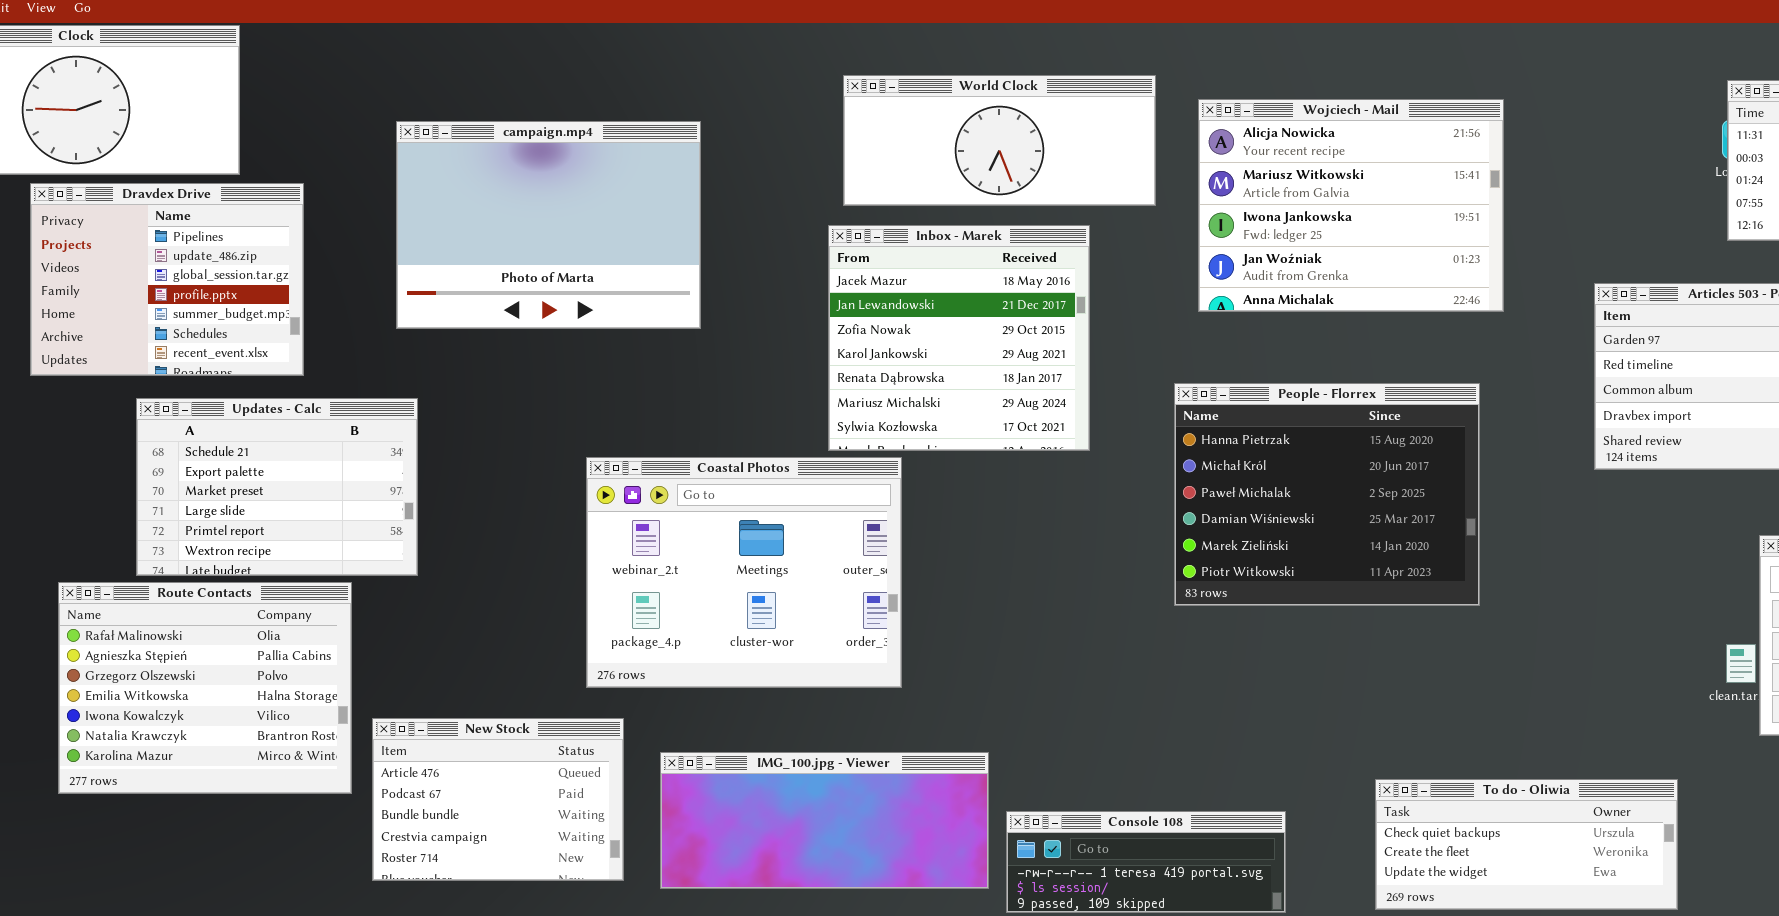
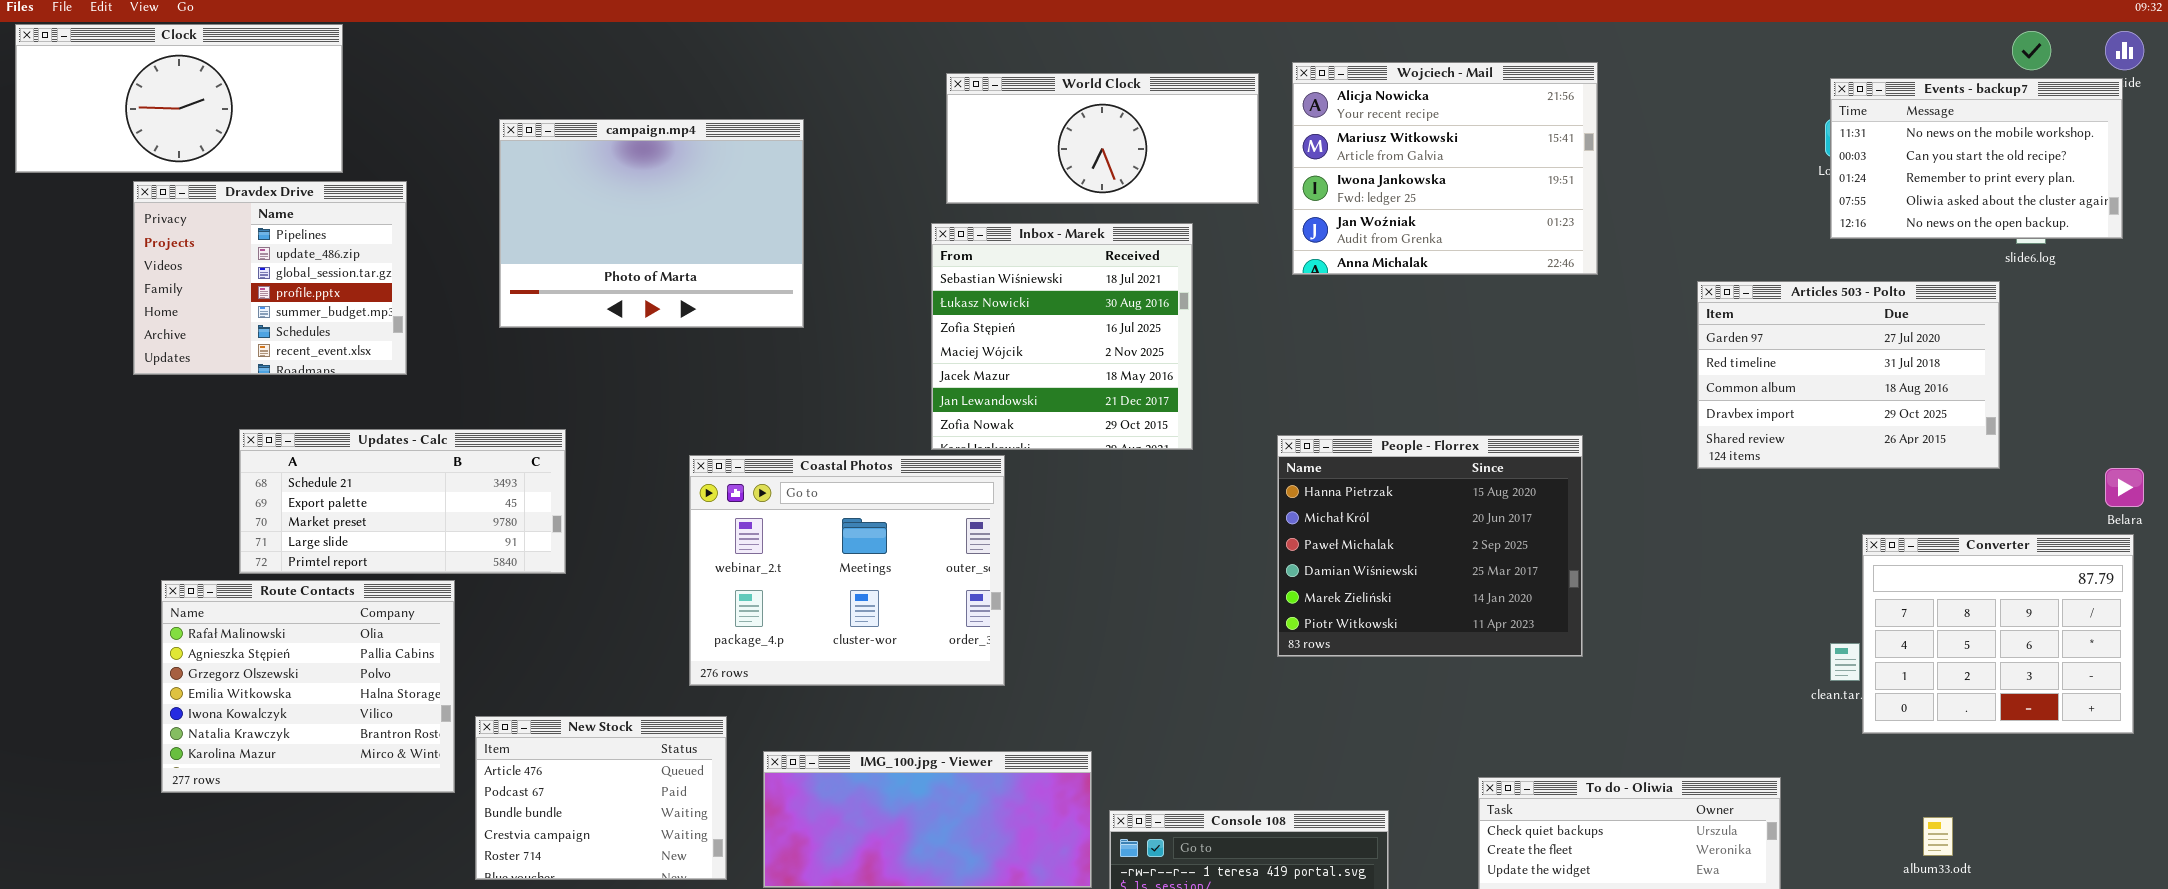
Wojciech - Mail: [1198,99,1504,312] -> [1292,62,1598,275], moved
Inbox - Marek: [828,225,1090,451] -> [931,223,1193,450], scrolled up 4 rows
People - Florrex: [1174,383,1480,606] -> [1277,435,1583,657], moved
Updates - Calc: [136,398,418,576] -> [239,429,566,574], resized

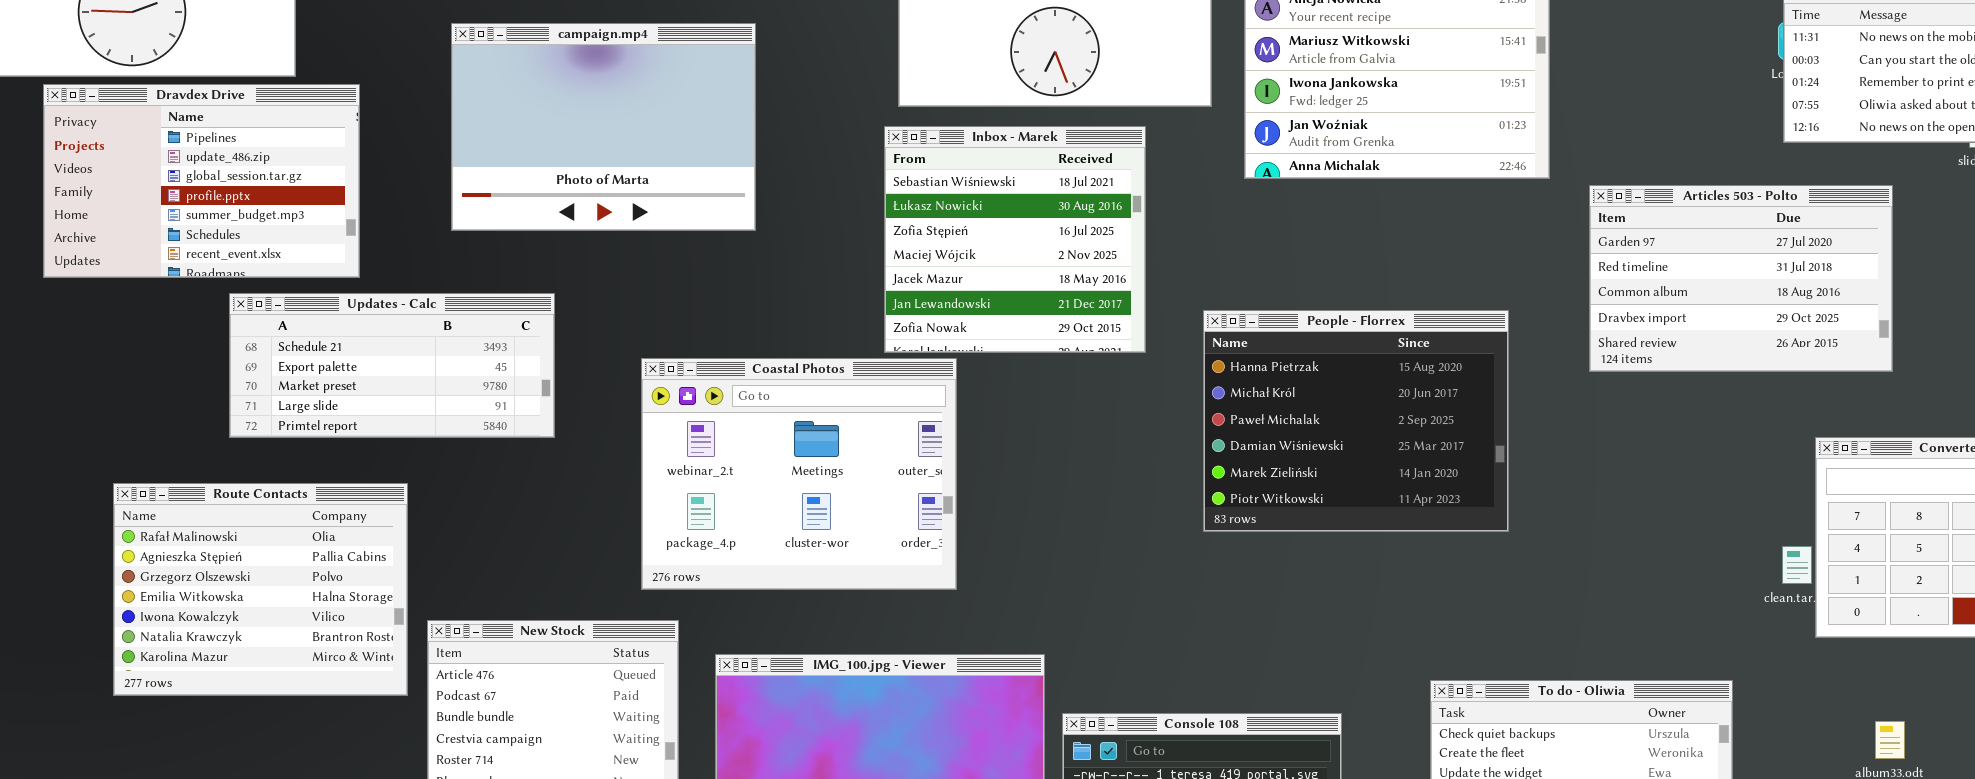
Dravdex Drive: [133,181,407,375] -> [43,84,360,278], resized
Articles 503 - Polto: [1697,281,2000,469] -> [1589,185,1893,372], moved
Updates - Calc: [239,429,566,574] -> [229,293,555,438], moved
People - Florrex: [1277,435,1583,657] -> [1203,310,1509,532], moved

